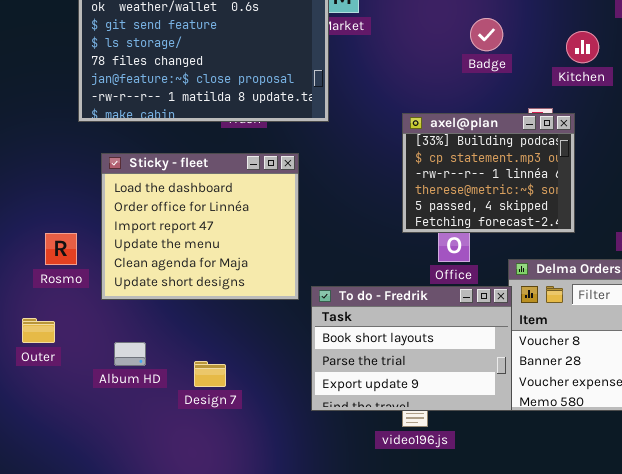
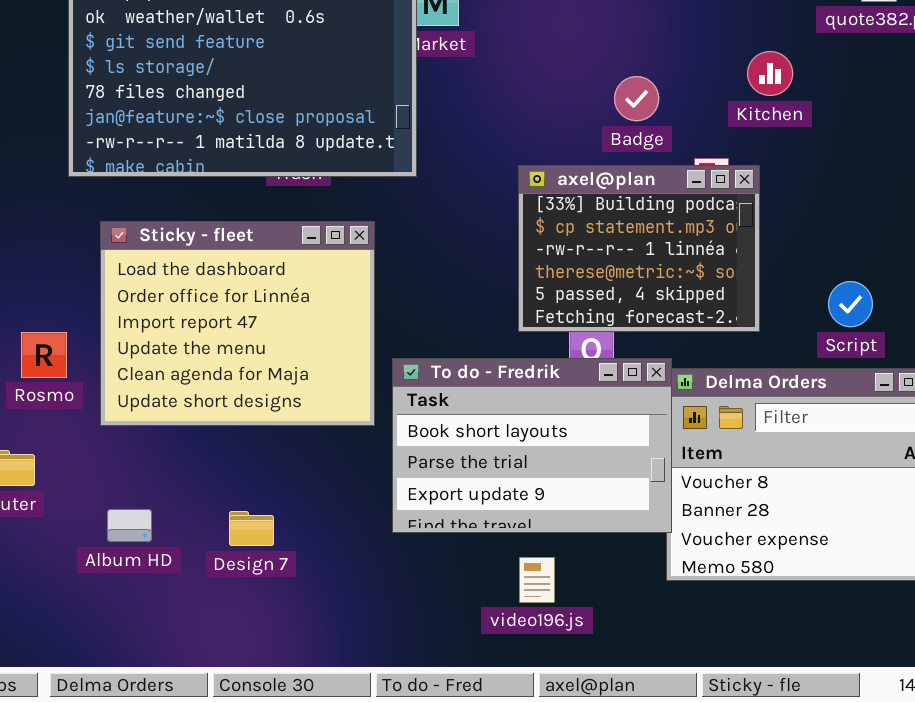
Badge: [470,18,503,51] -> [614,76,659,121], moved
To do - Fredrik: [311,286,512,411] -> [392,358,672,533], moved
Album HD: [114,342,146,366] -> [107,509,152,542], moved

